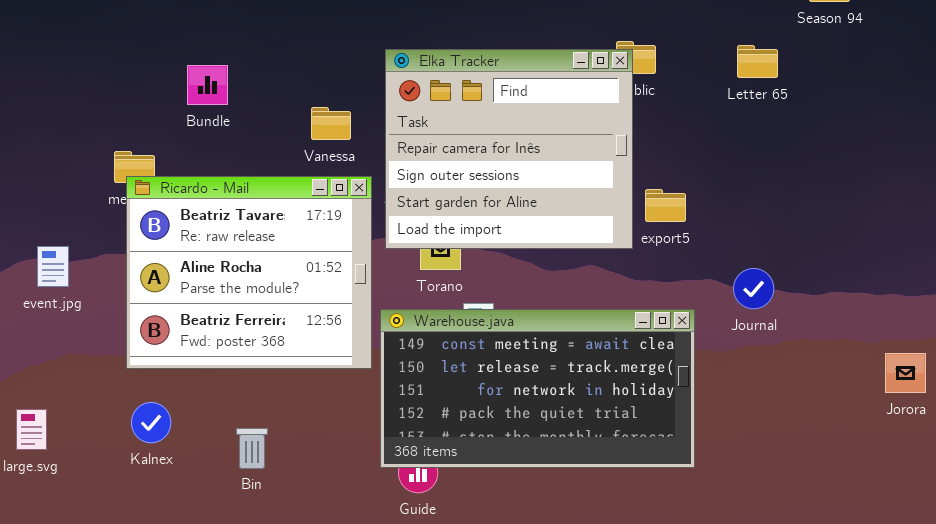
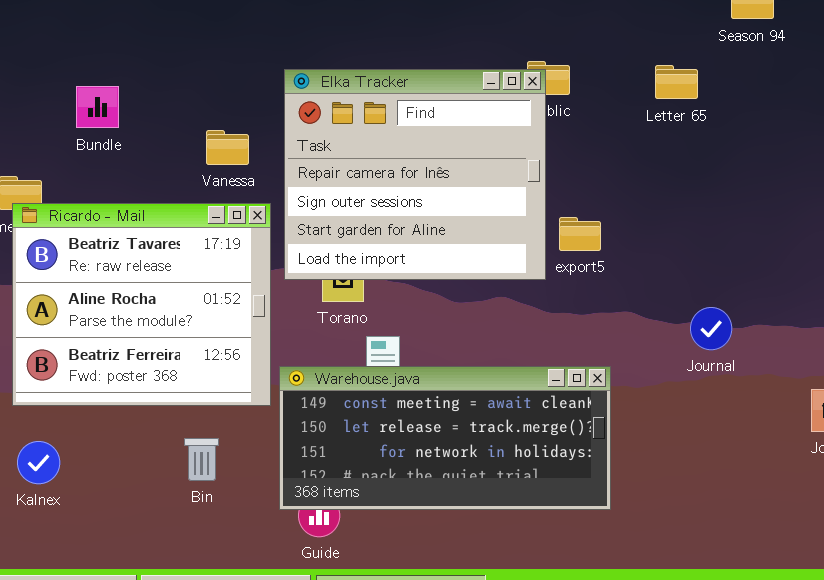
Journal: [733,268,774,309] -> [690,307,732,350], moved
Warehouse.java: [380,309,695,468] -> [279,366,611,510], resized
Bin: [236,428,268,469] -> [184,438,219,481], moved

